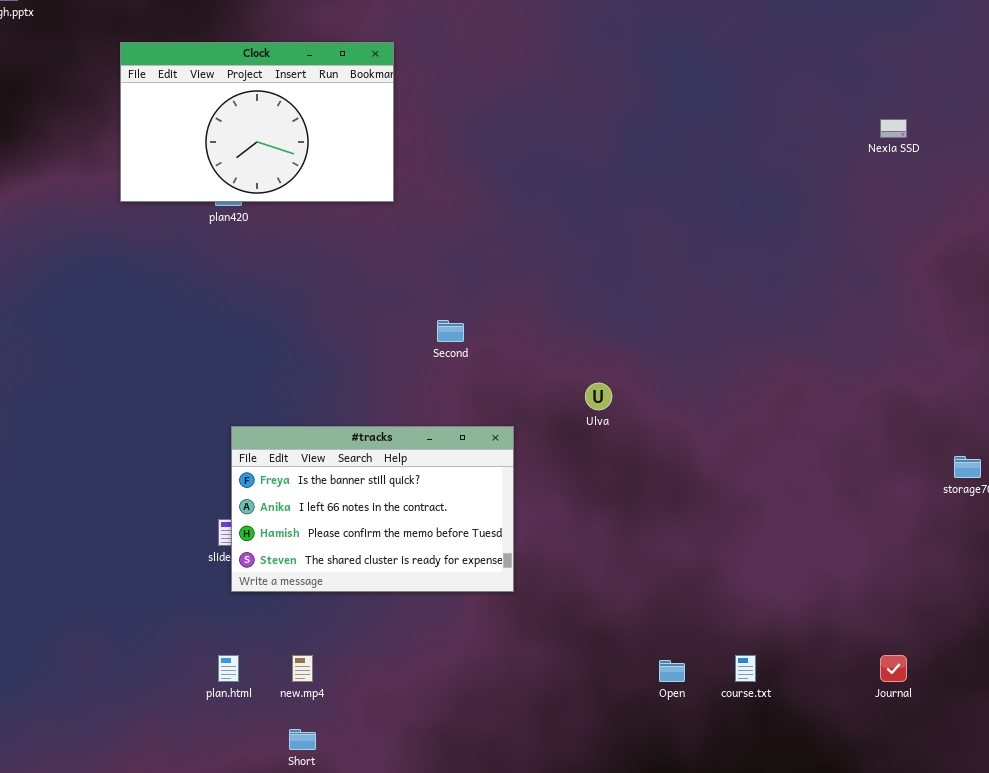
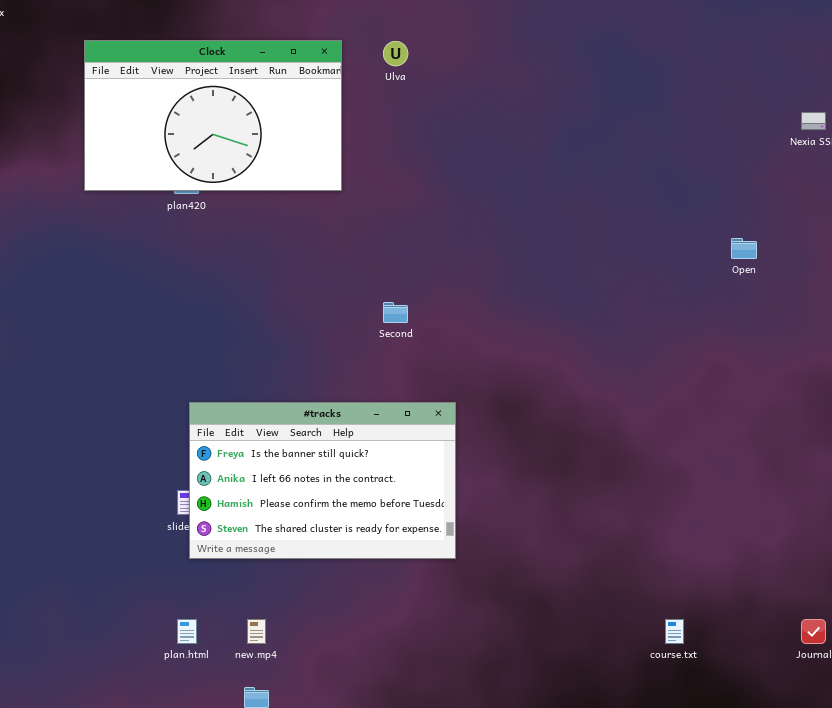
Ulva: [585,383,612,410] -> [383,41,408,66], moved
Open: [659,660,685,682] -> [731,238,757,259], moved

